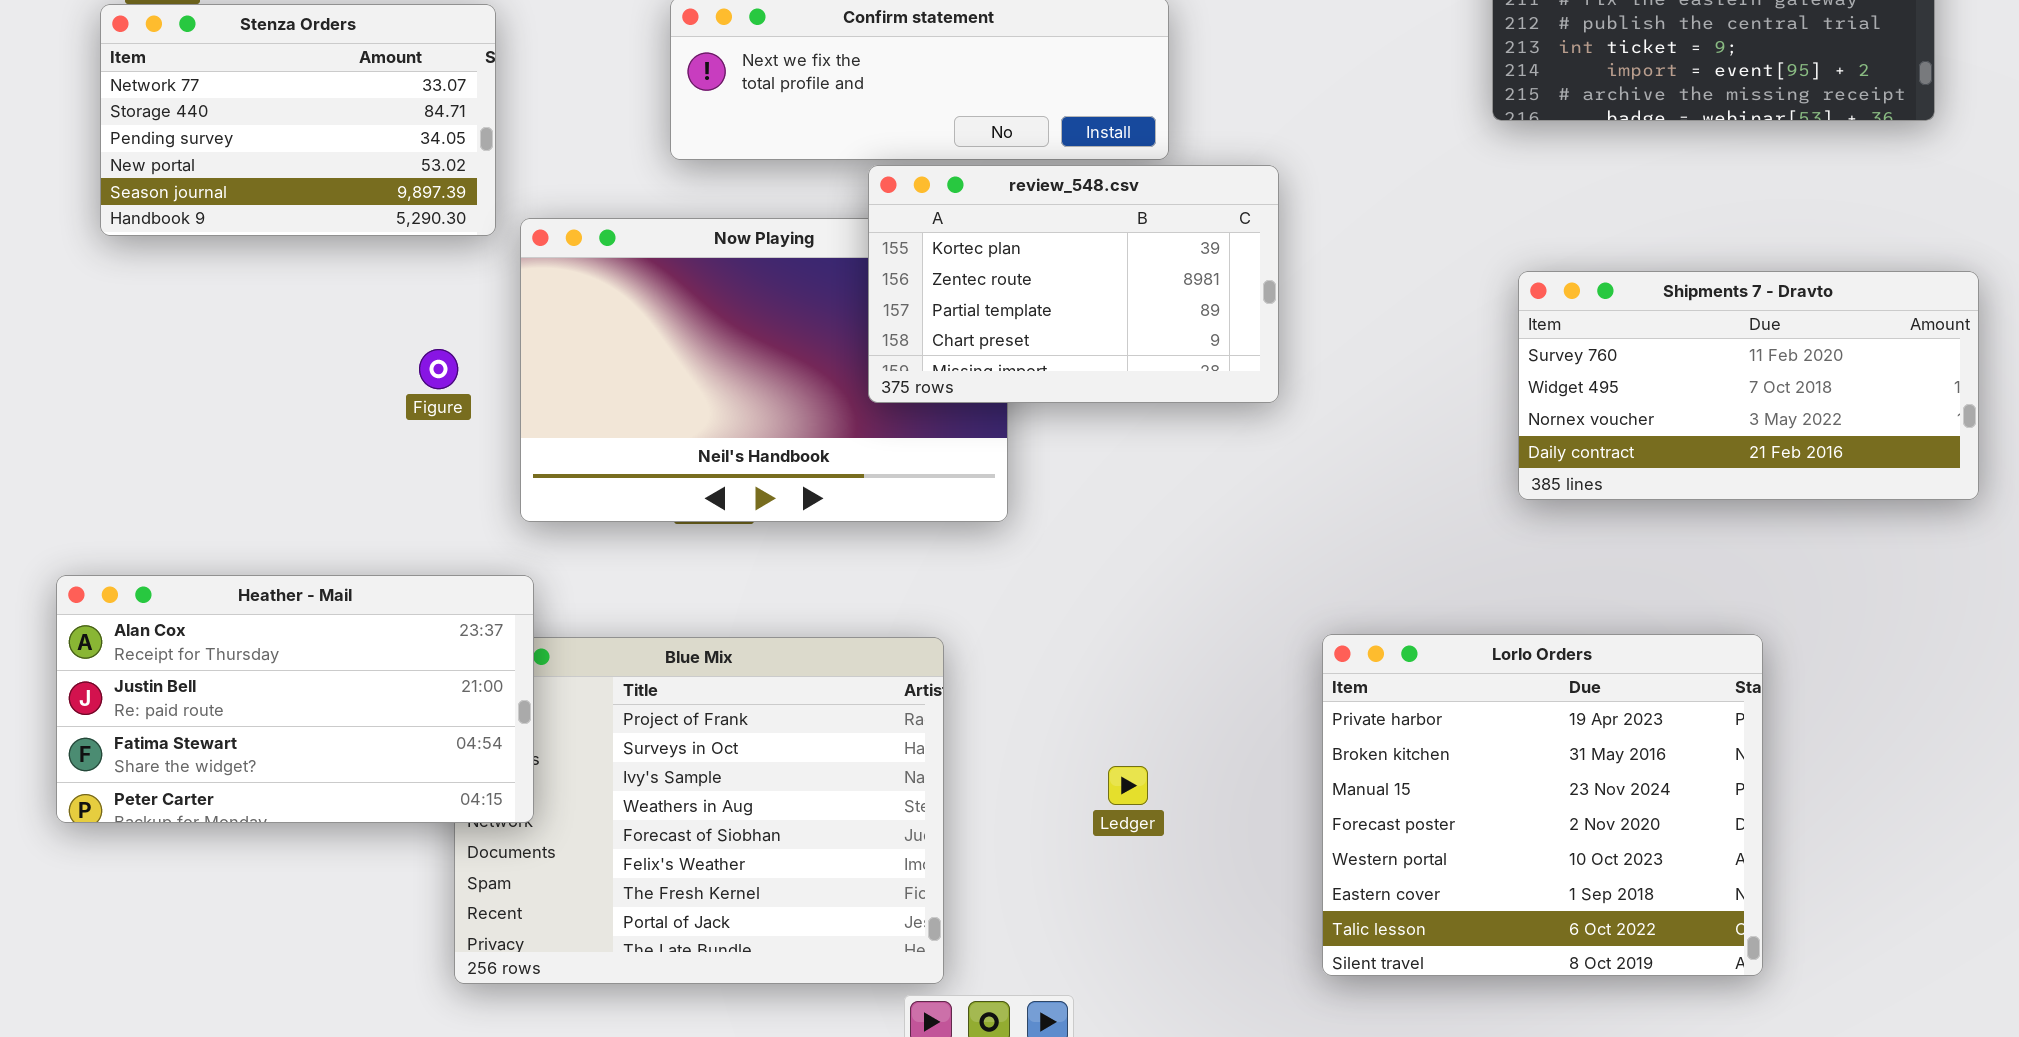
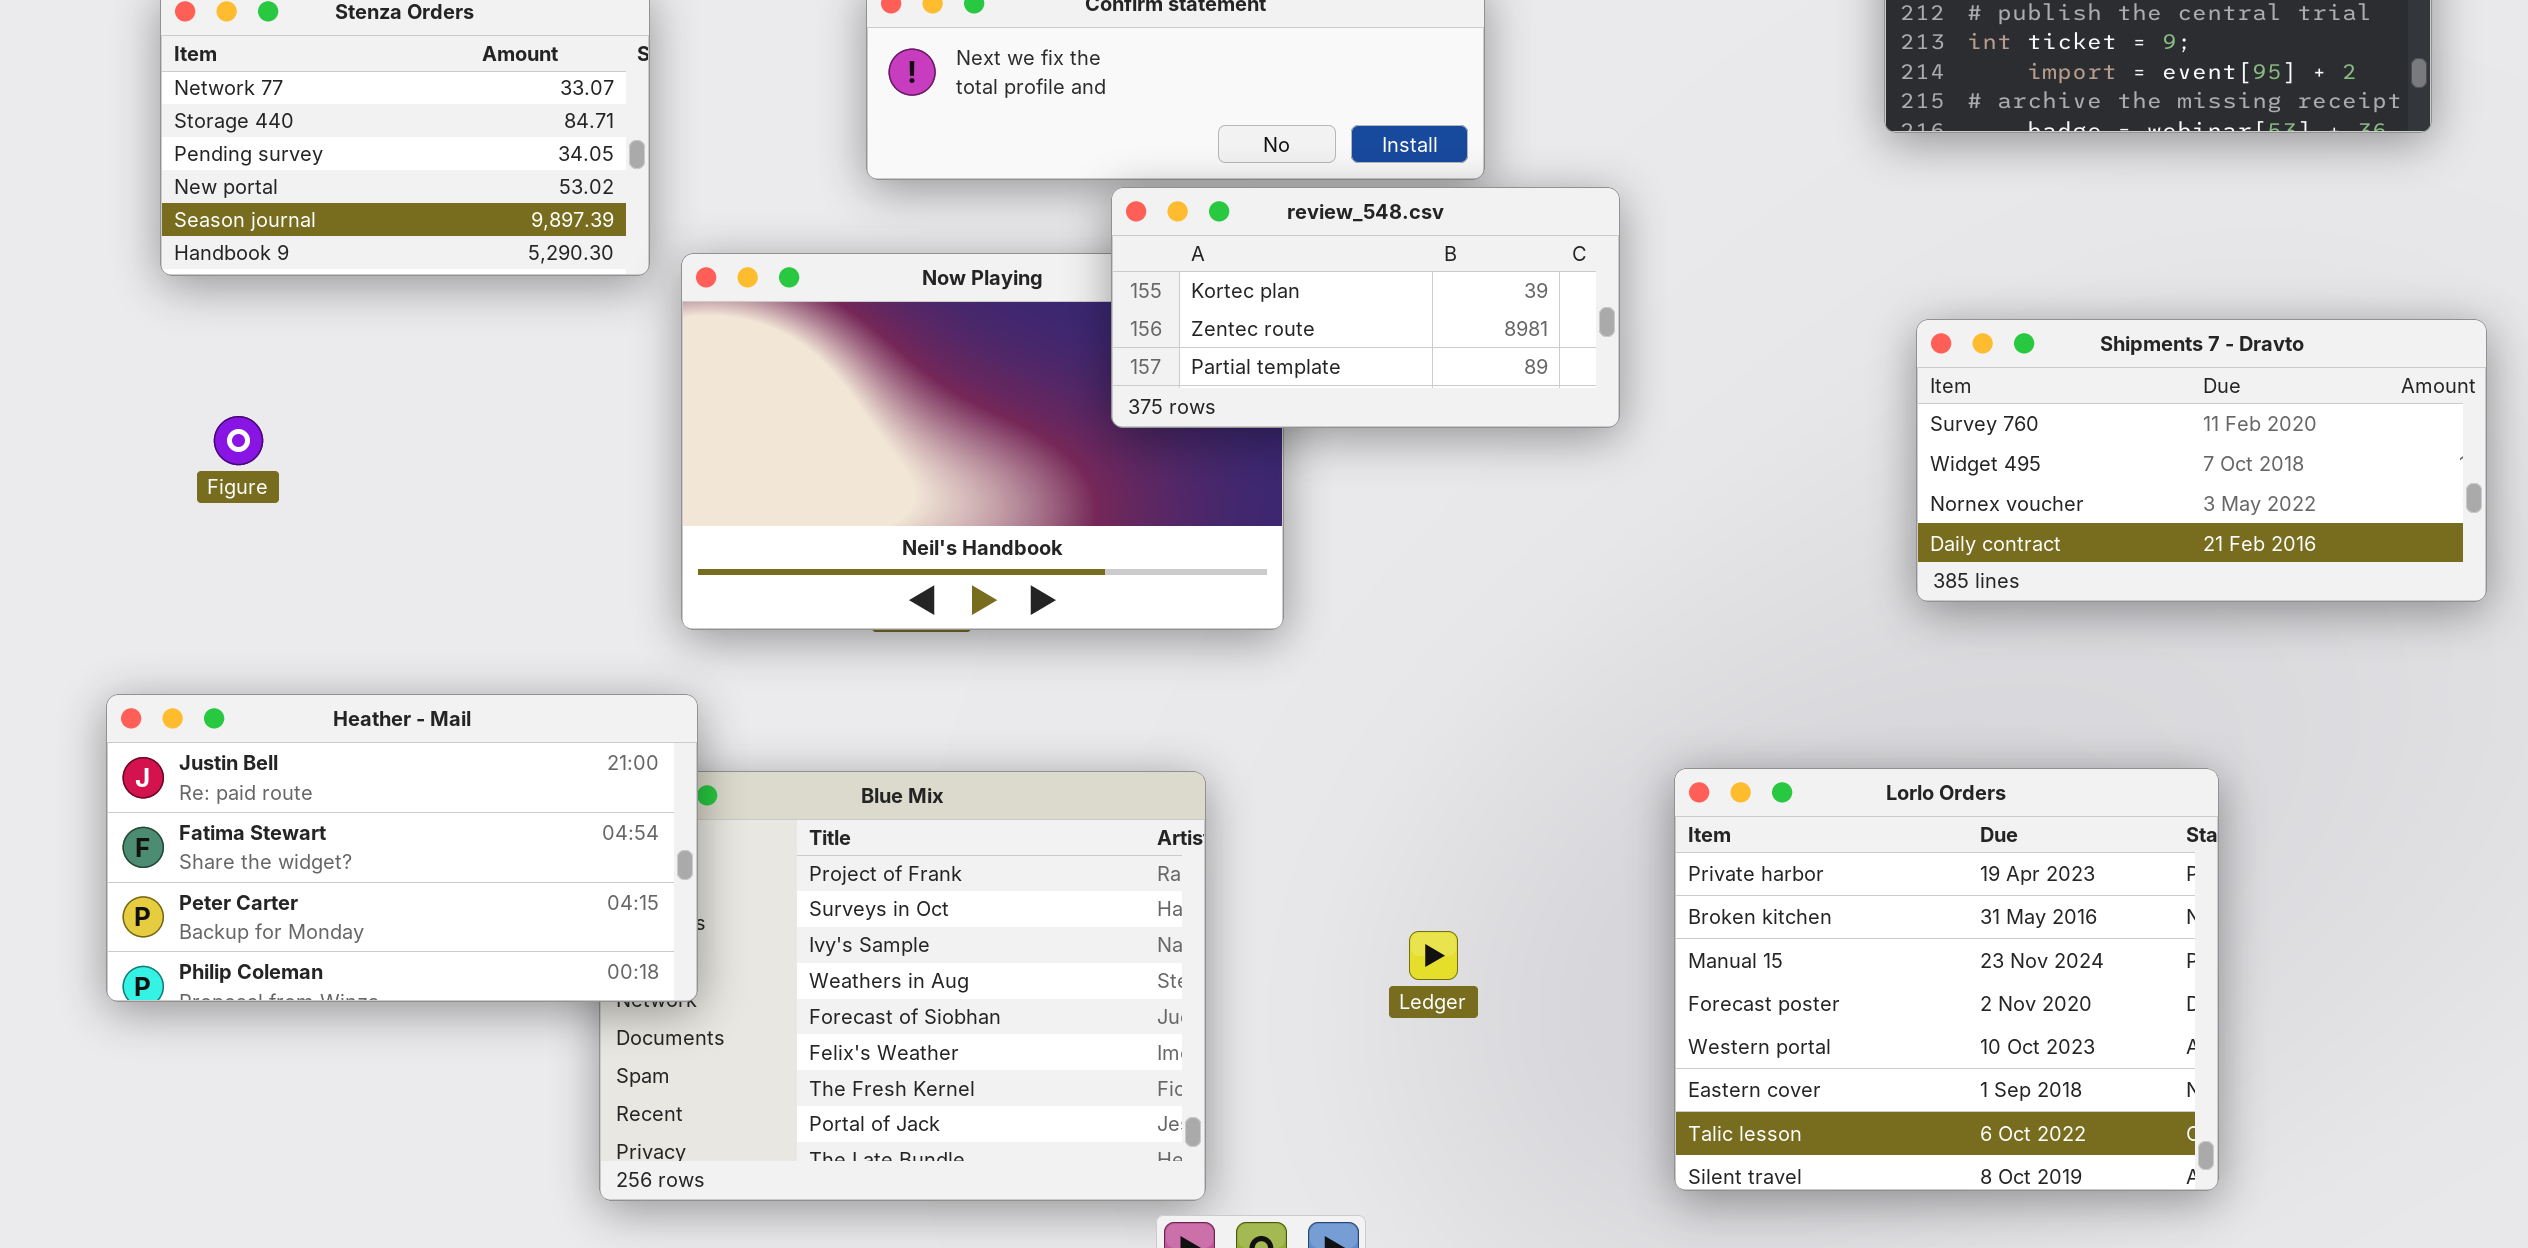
review_548.csv: [868,165,1279,403] -> [1111,187,1620,428], resized
Figure: [419,349,458,389] -> [214,416,263,465], moved
Heather - Mail: [56,575,534,823] -> [106,694,698,1002], scrolled down 1 row

